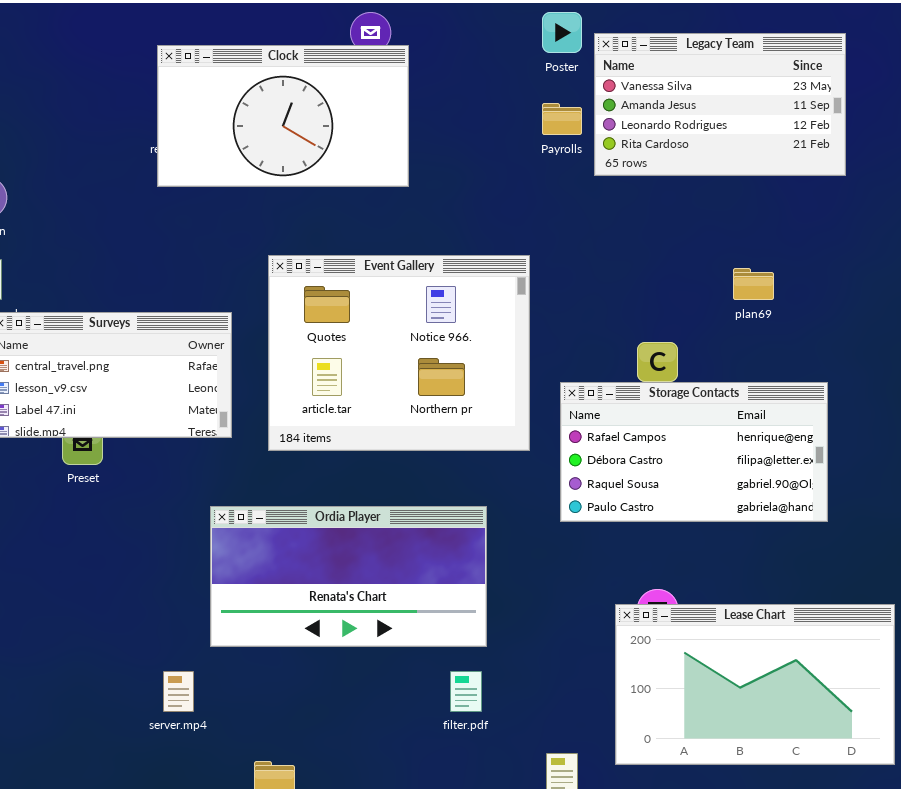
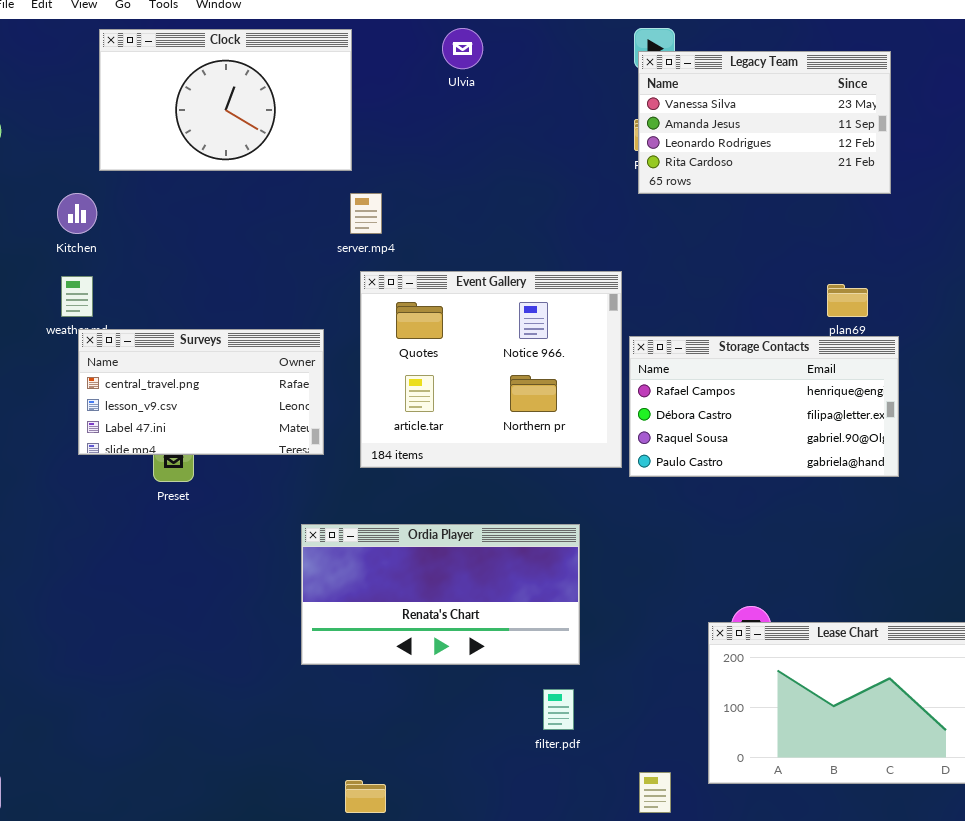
Legacy Team: [594,33,846,176] -> [638,51,891,194], moved
Clock: [157,45,409,187] -> [99,29,352,171], moved
Storage Contacts: [560,382,828,522] -> [629,336,899,477], moved
server.mp4: [163,671,194,712] -> [350,193,382,234], moved

